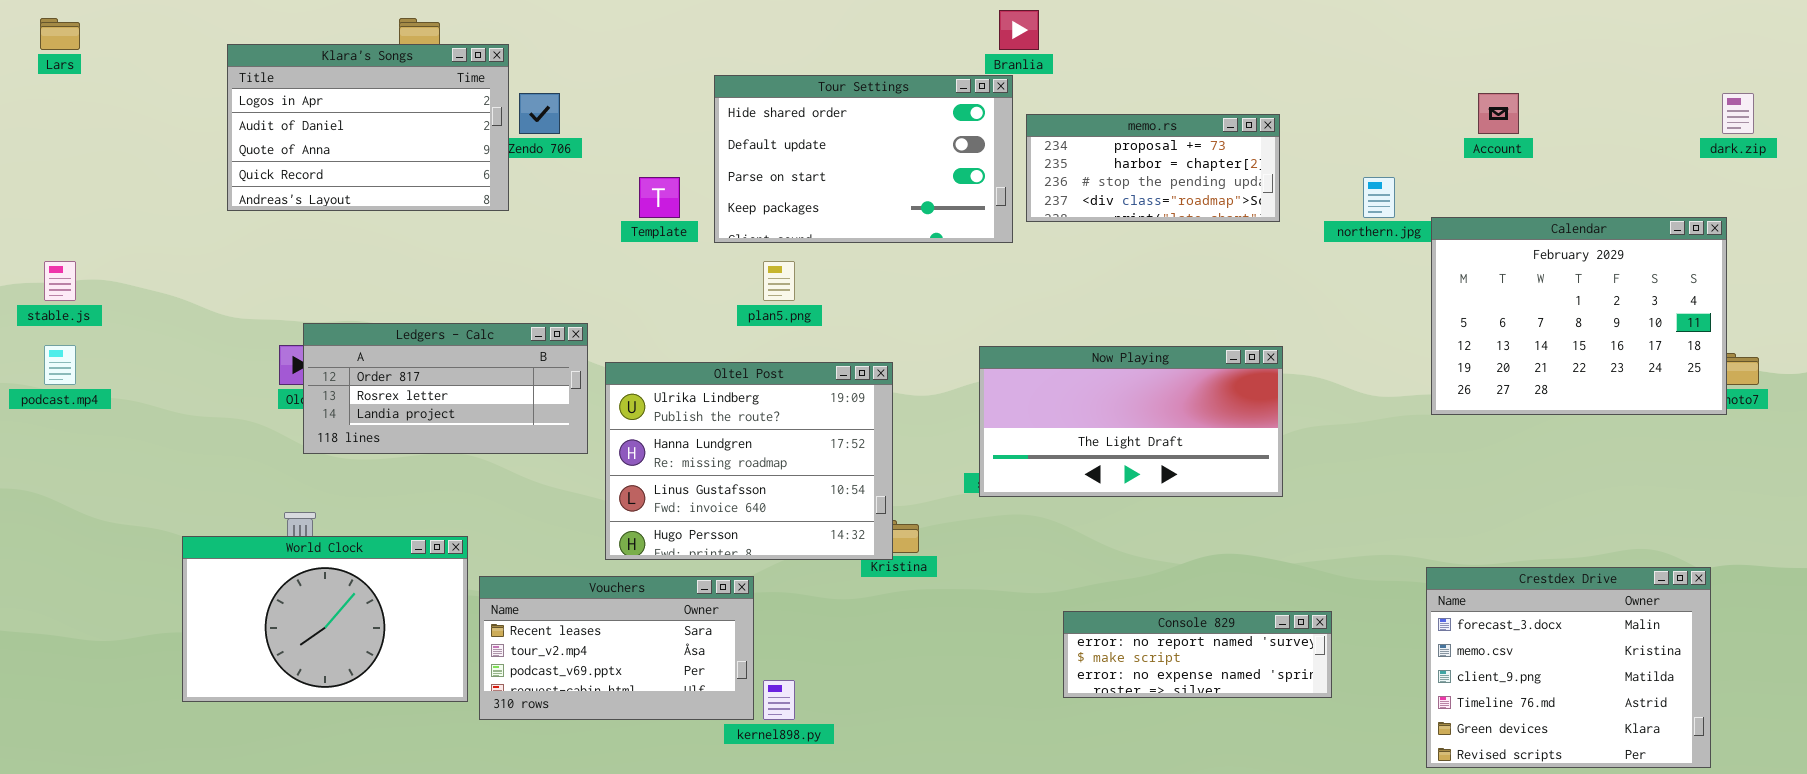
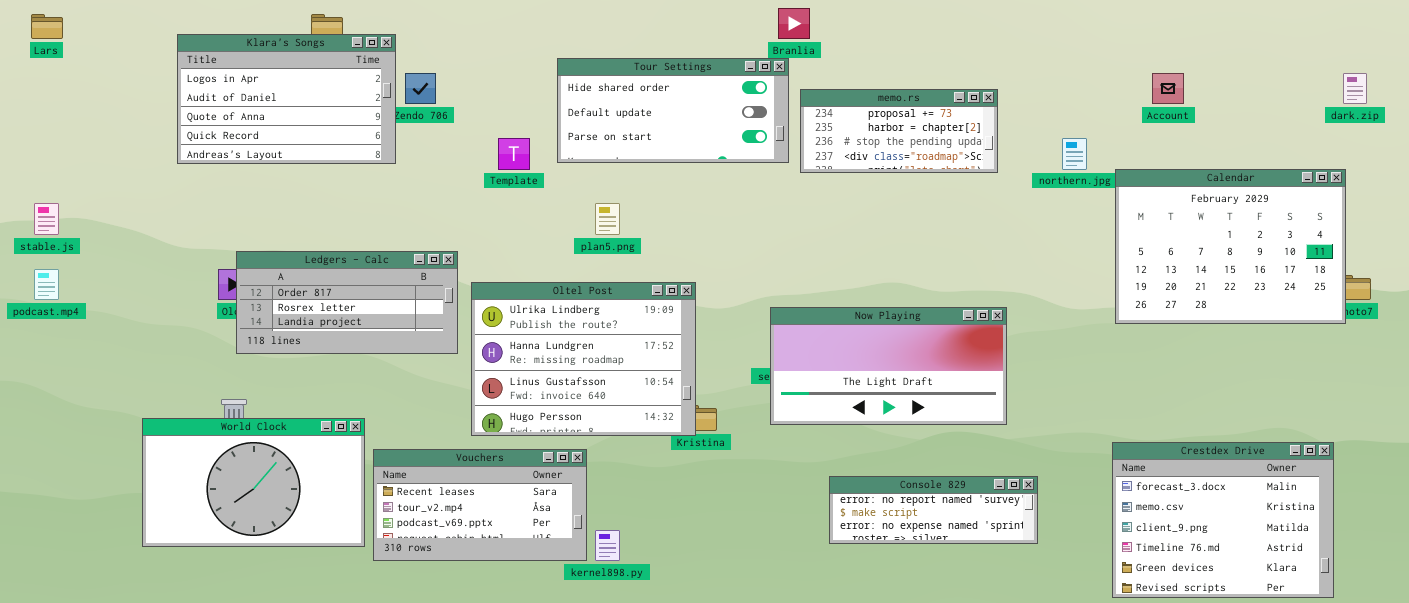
Tour Settings: [714,75,1013,243] -> [557,58,789,163], resized
Now Playing: [979,346,1283,497] -> [770,307,1007,425], moved

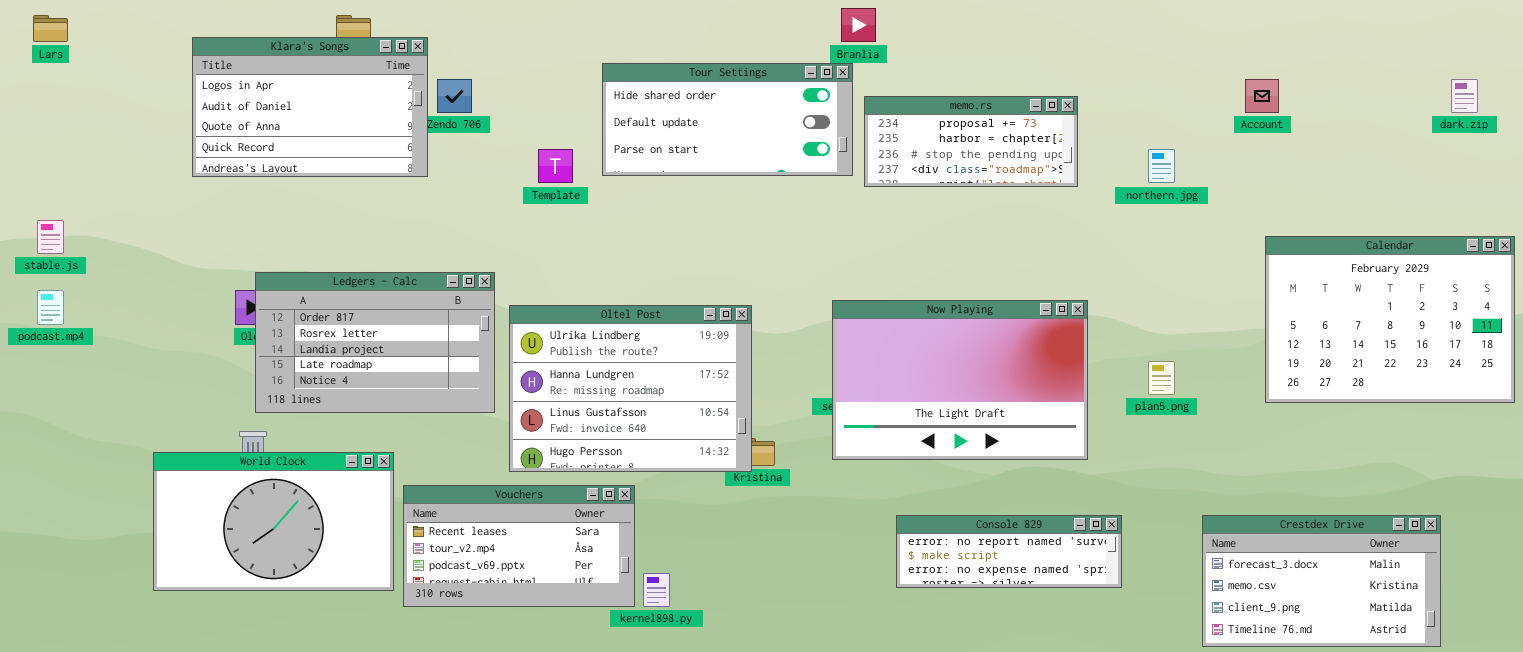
Calendar: [1115,169,1346,324] -> [1265,236,1515,403], moved
plan5.png: [595,203,620,235] -> [1148,361,1175,395], moved
Ledgers - Calc: [236,251,458,354] -> [255,272,495,413], resized
Now Playing: [770,307,1007,425] -> [832,300,1088,460], resized
Crestdex Drive: [1112,442,1334,598] -> [1202,515,1441,647], resized

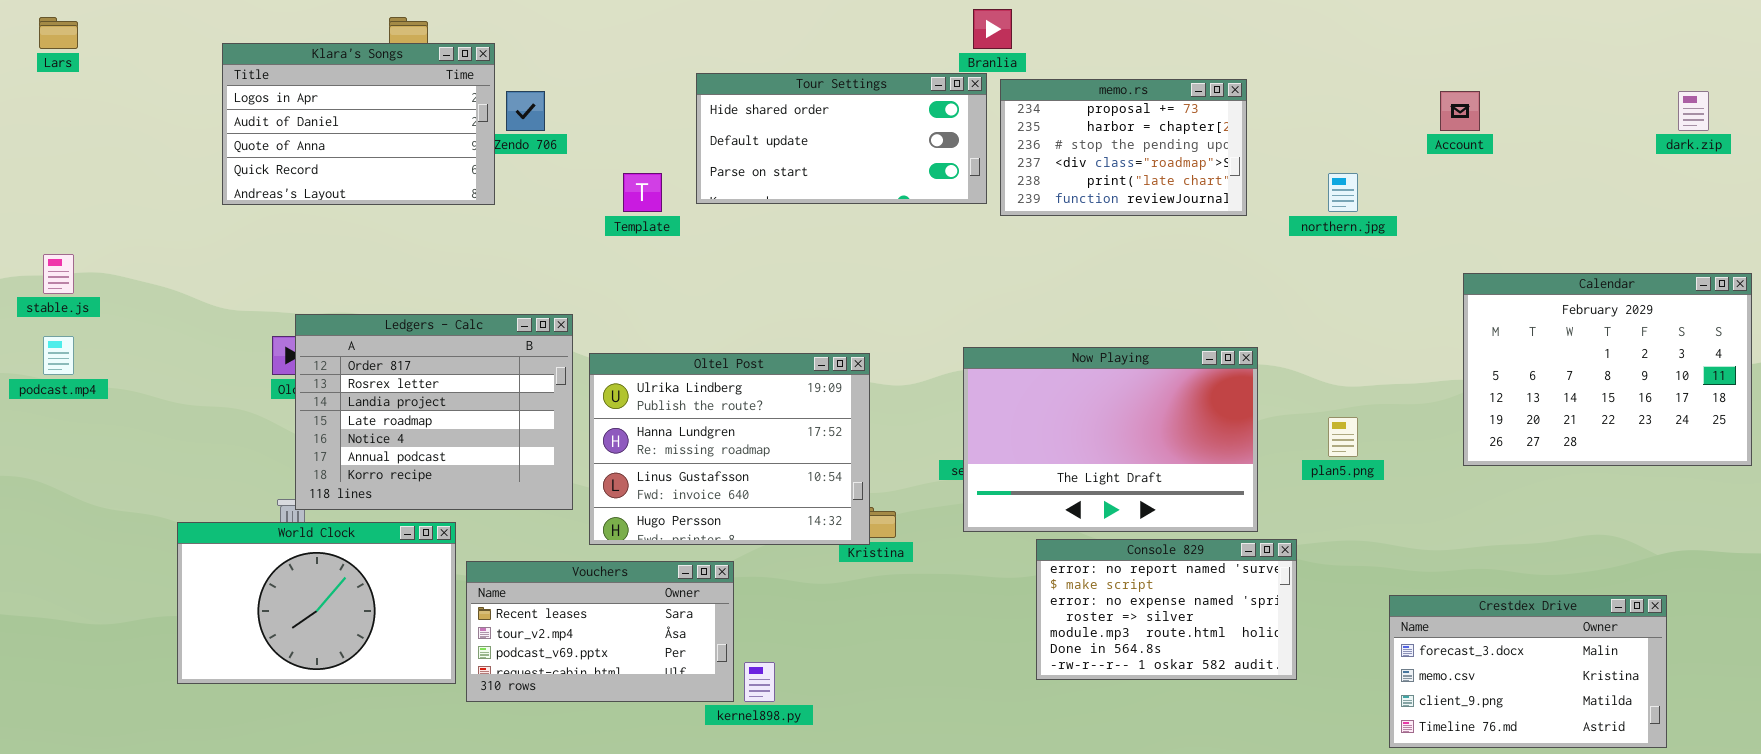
memo.rs: [864,96,1078,187] -> [1000,79,1247,216], resized
Ledgers - Calc: [255,272,495,413] -> [295,314,573,510], resized
Console 829: [896,515,1122,588] -> [1036,539,1297,680], resized

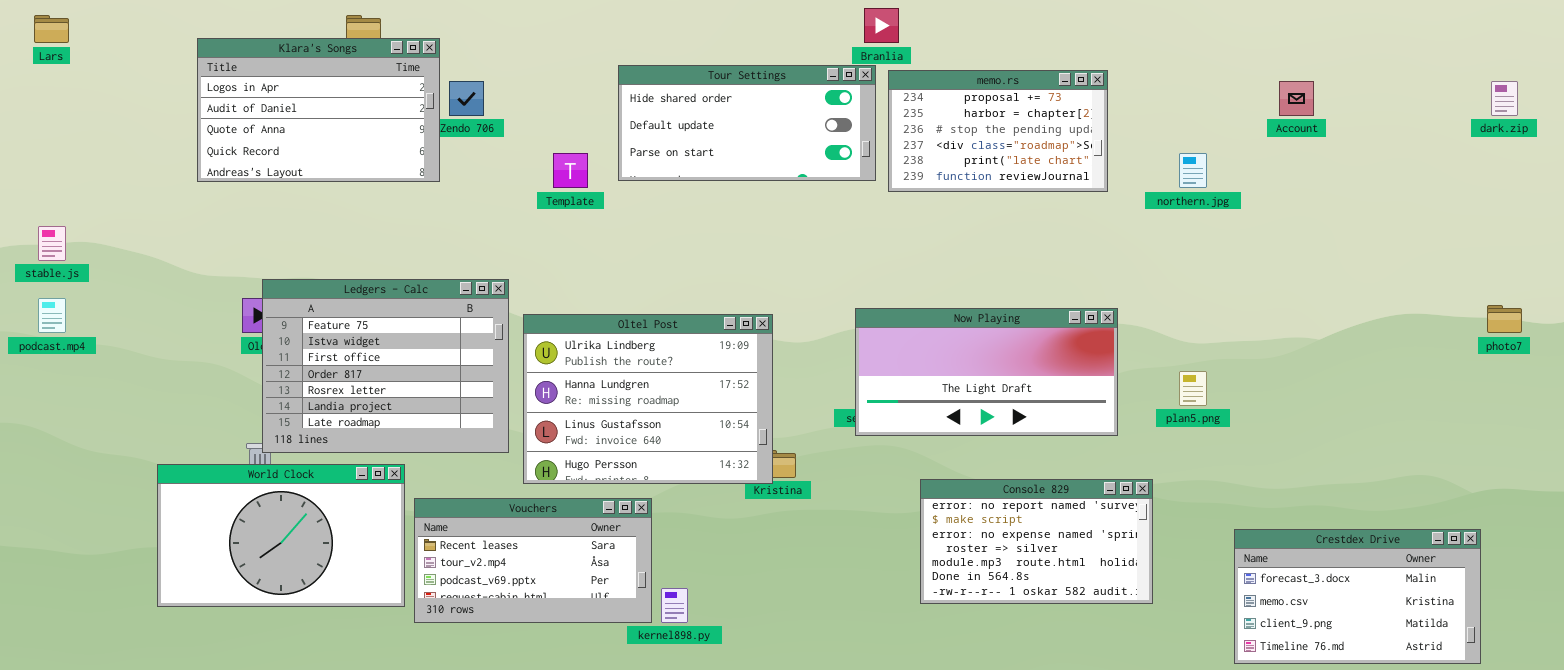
Calendar: [1463,273,1752,466] -> none, closed
Ledgers - Calc: [295,314,573,510] -> [262,279,509,453], scrolled up 3 rows
Now Playing: [963,347,1258,532] -> [855,308,1118,436], resized

